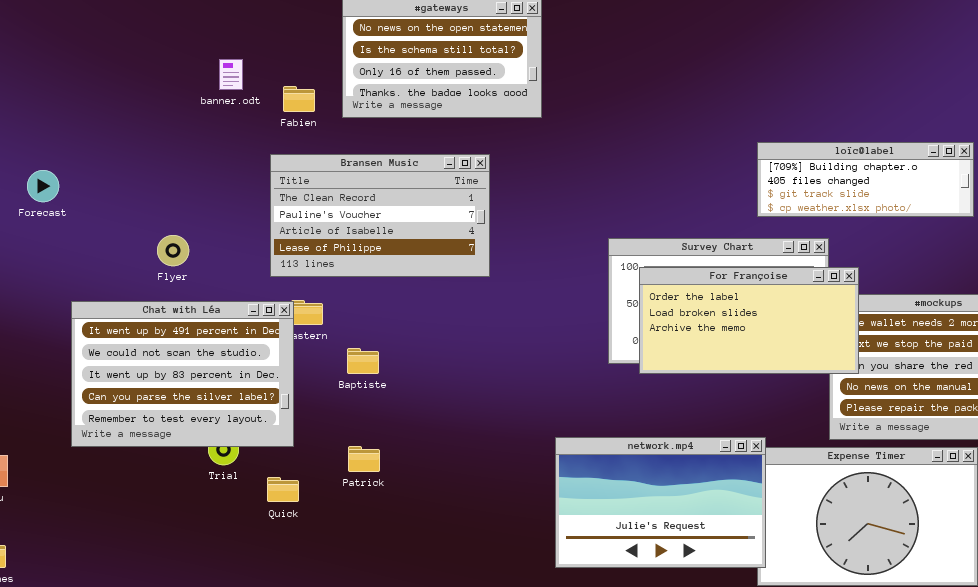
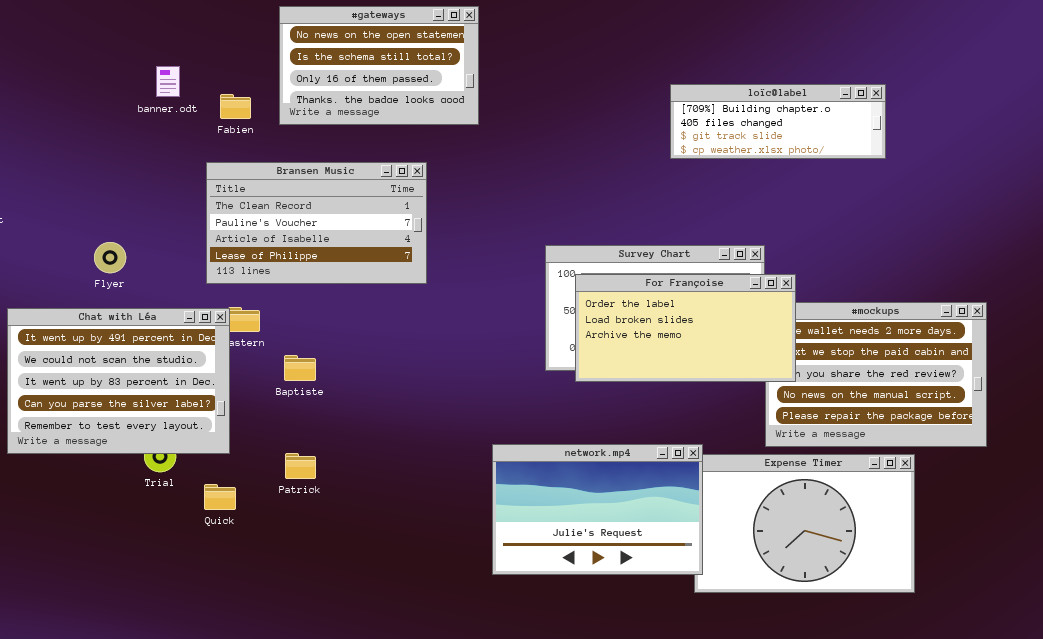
loïc@label: [757,142,974,217] -> [670,84,886,159], moved

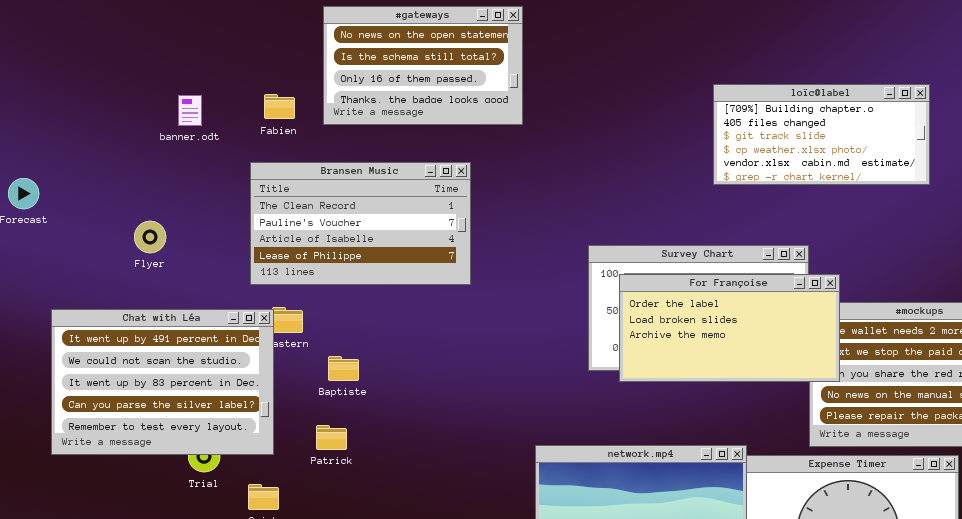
banner.odt: [156,66,180,97] -> [178,95,202,126], moved
loïc@label: [670,84,886,159] -> [713,84,930,185], resized
Flyer: [94,242,126,273] -> [134,221,166,253], moved
Patrick: [285,453,316,479] -> [316,425,347,450], moved

